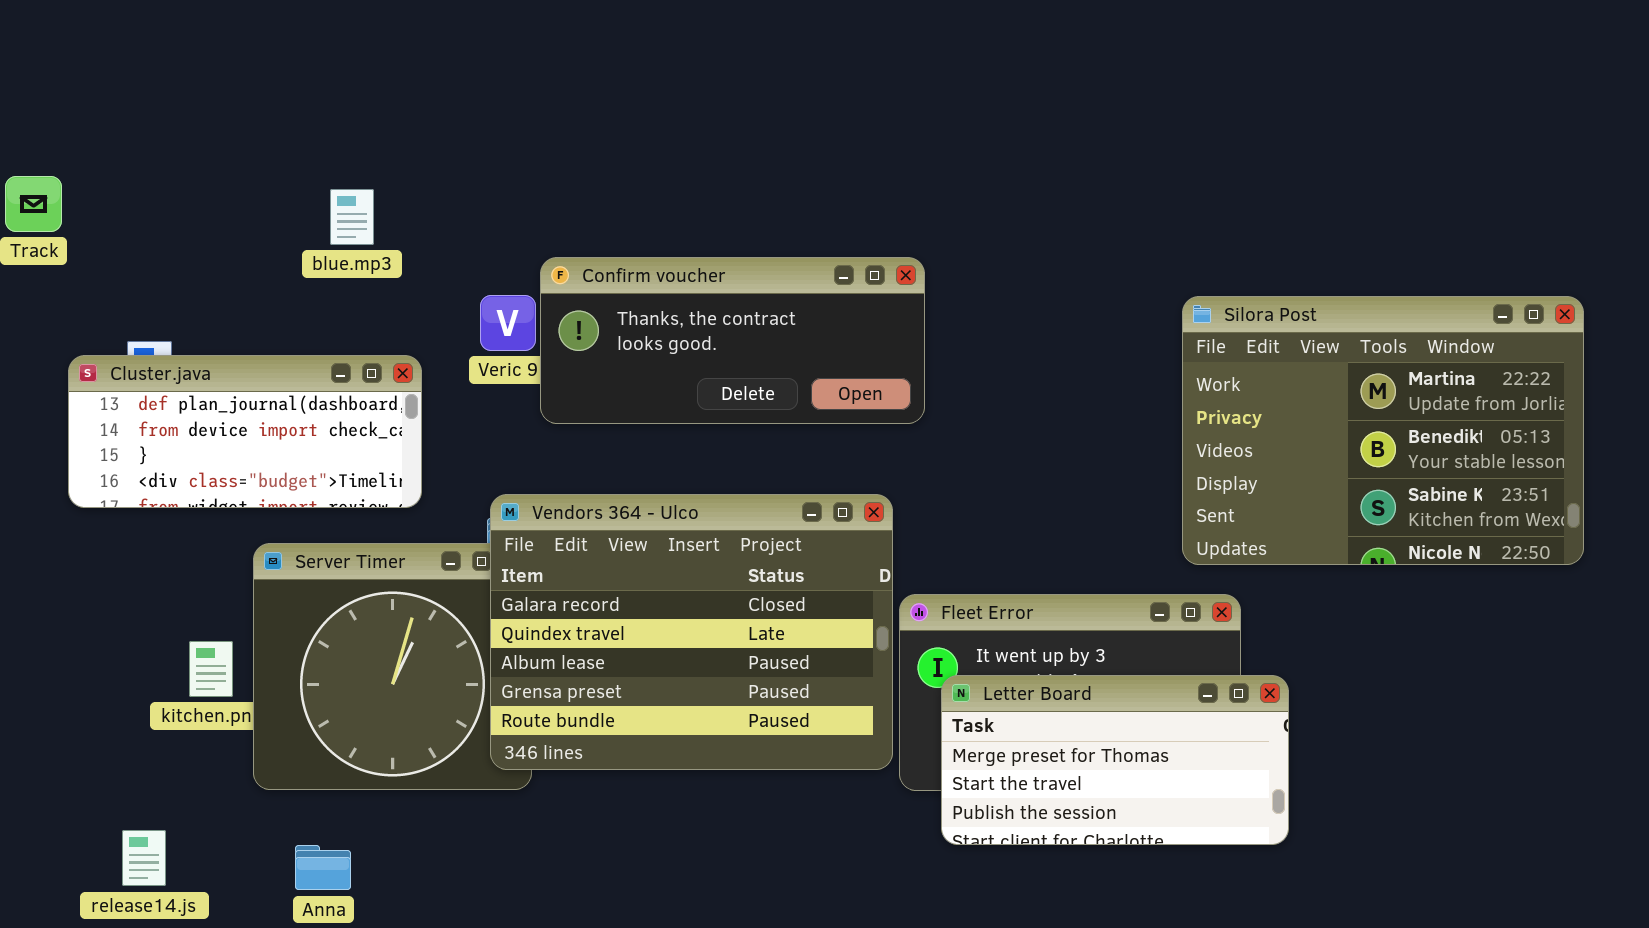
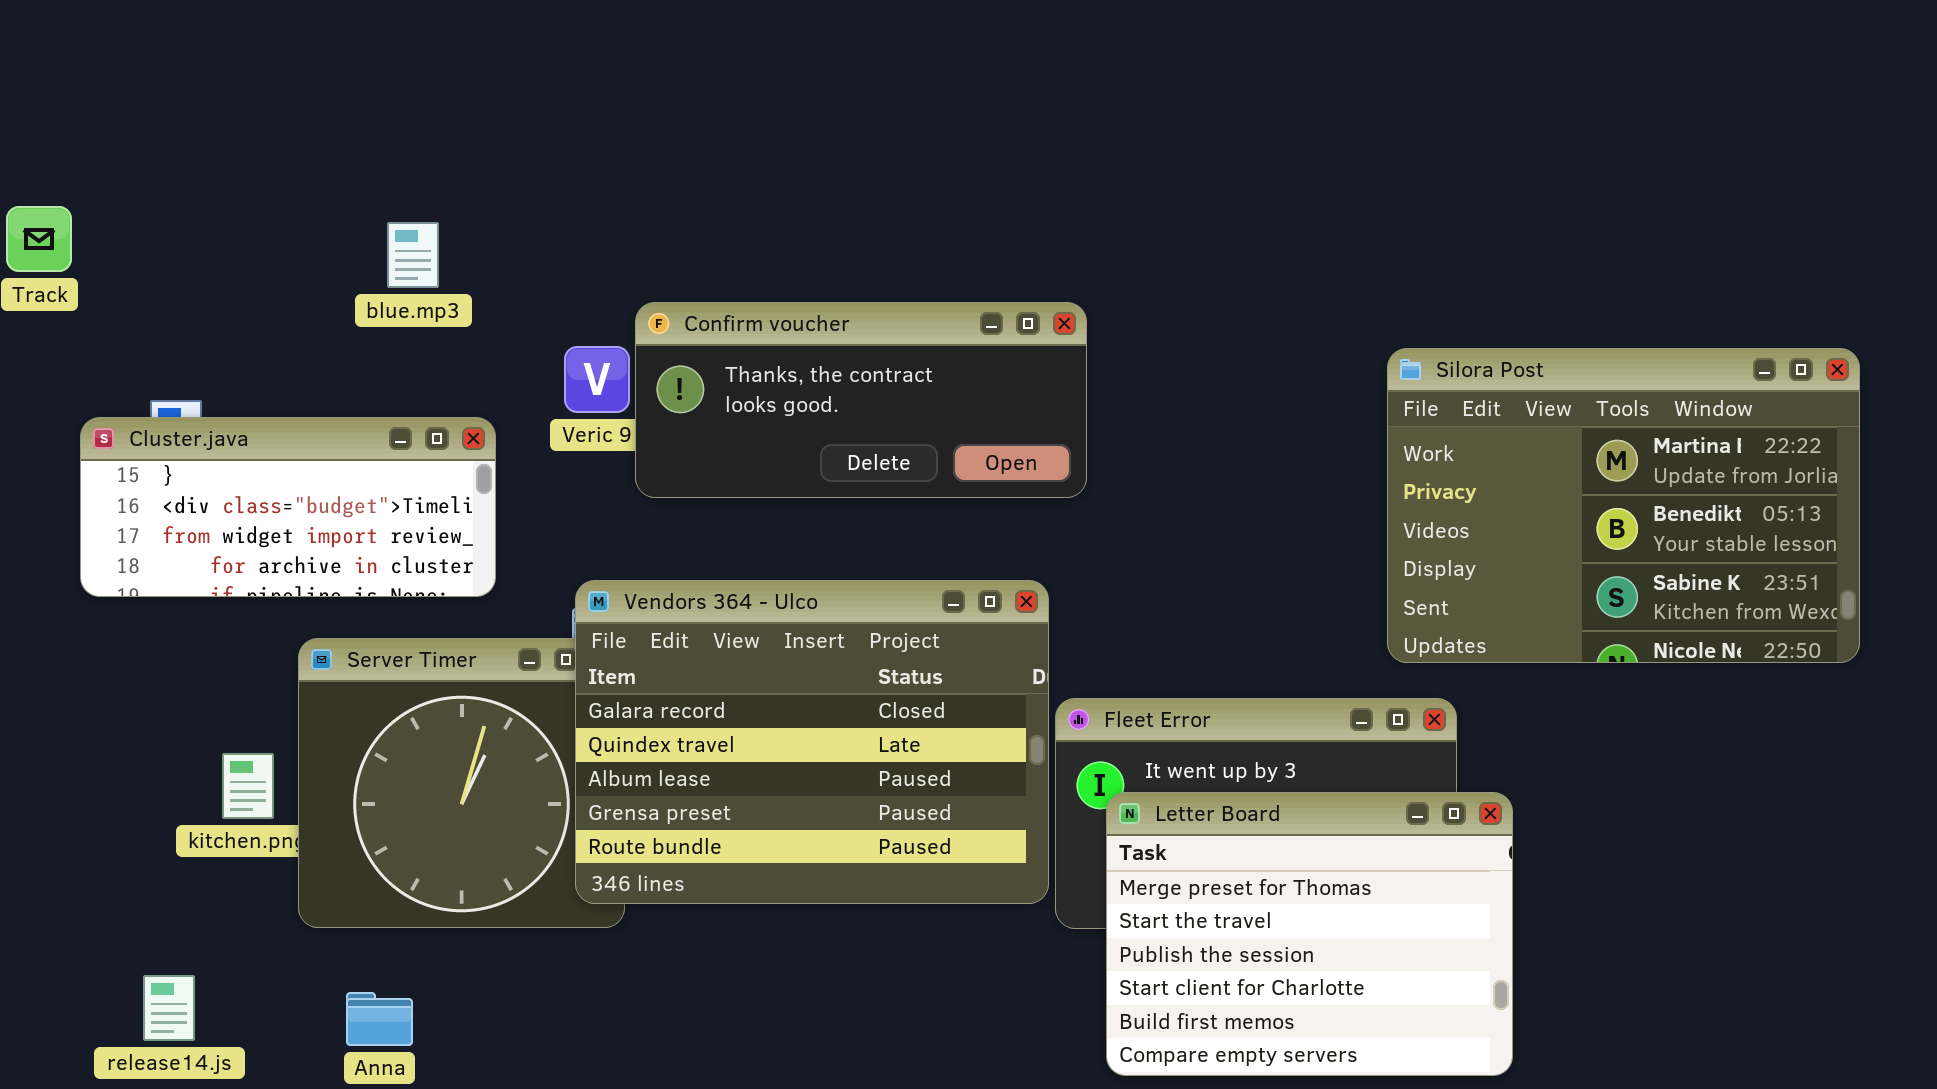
Cluster.java: [68,355,422,508] -> [80,417,496,597], scrolled down 2 rows
Letter Board: [941,675,1289,845] -> [1106,792,1513,1076], resized

